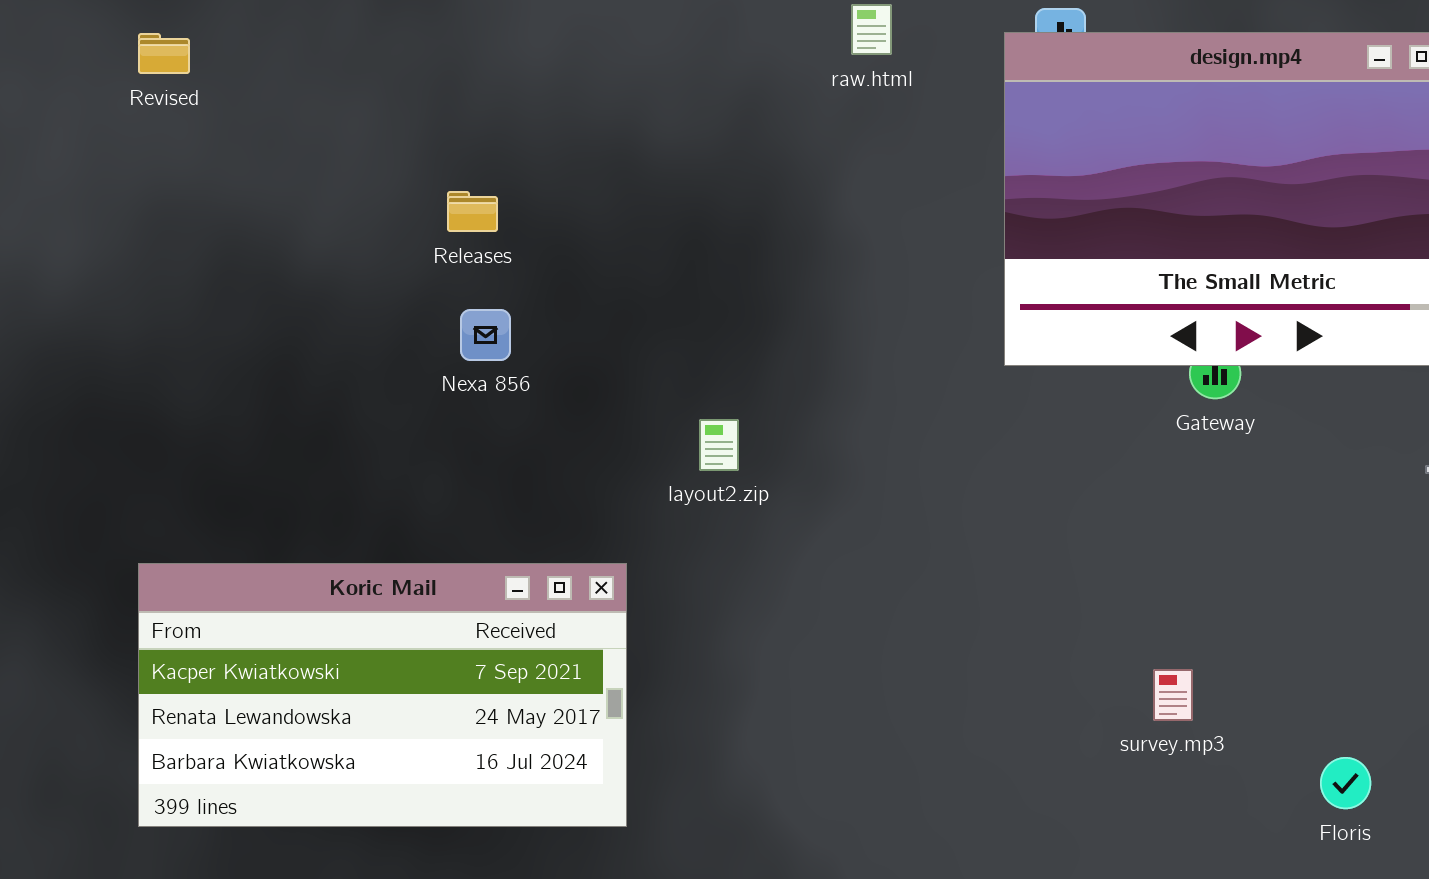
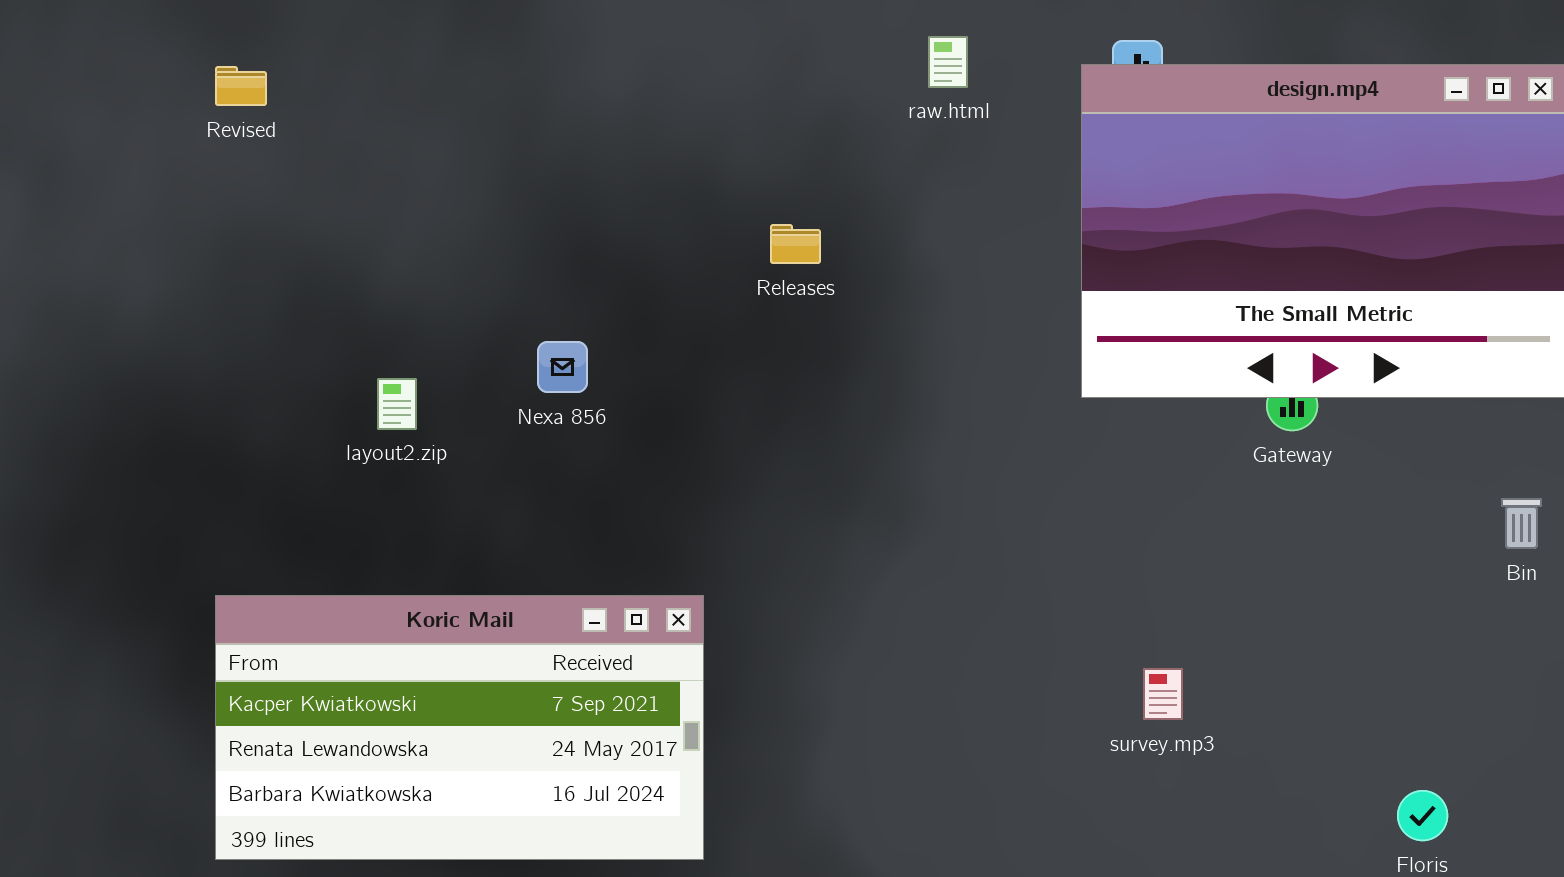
Releases: [447,191,498,232] -> [770,224,821,264], moved
layout2.zip: [699,419,739,471] -> [377,378,417,430], moved
survey.mp3: [1153,669,1193,721] -> [1143,668,1183,720], moved

